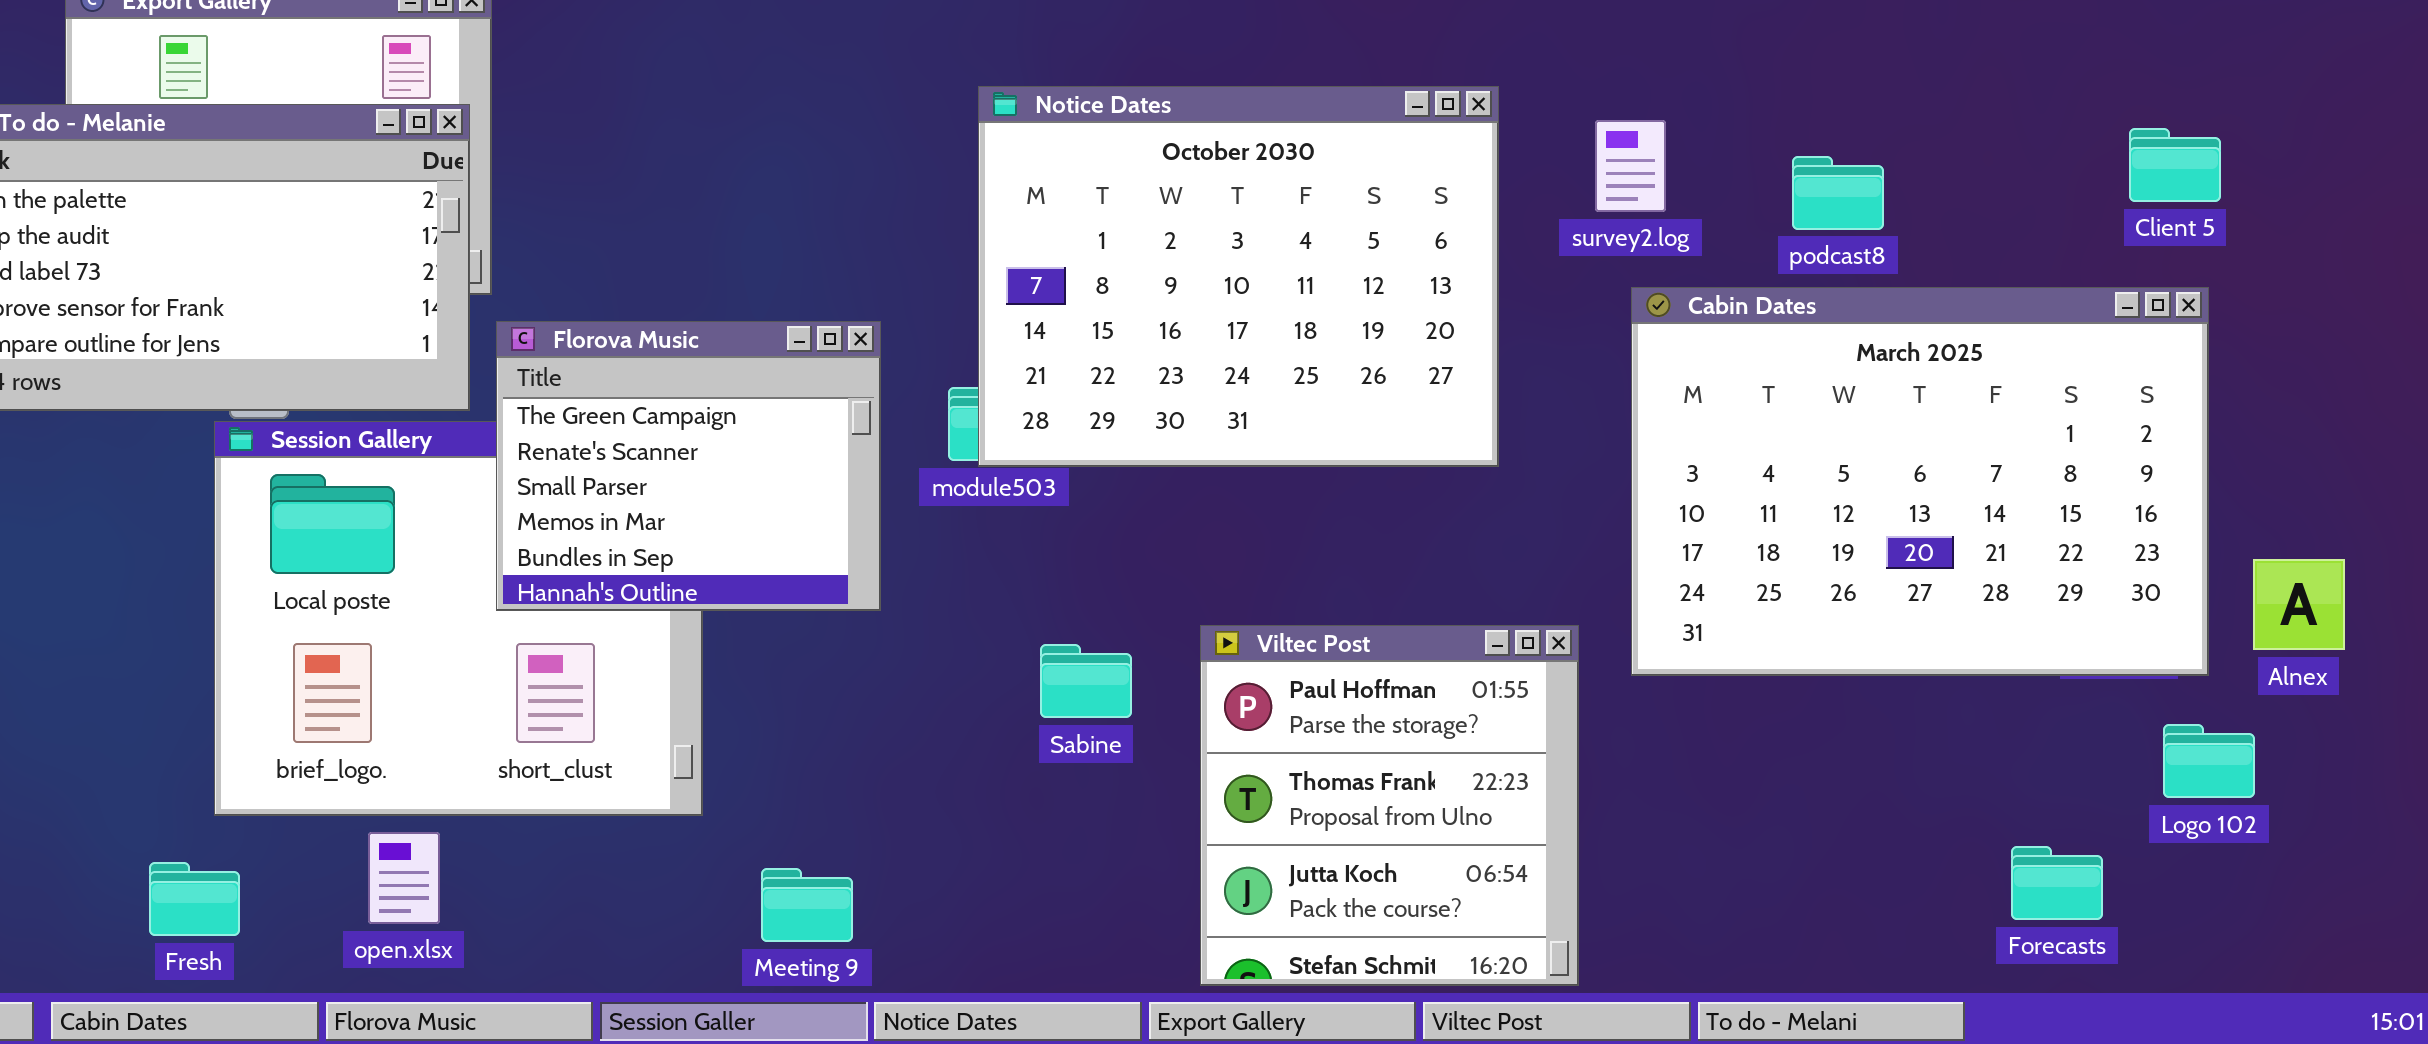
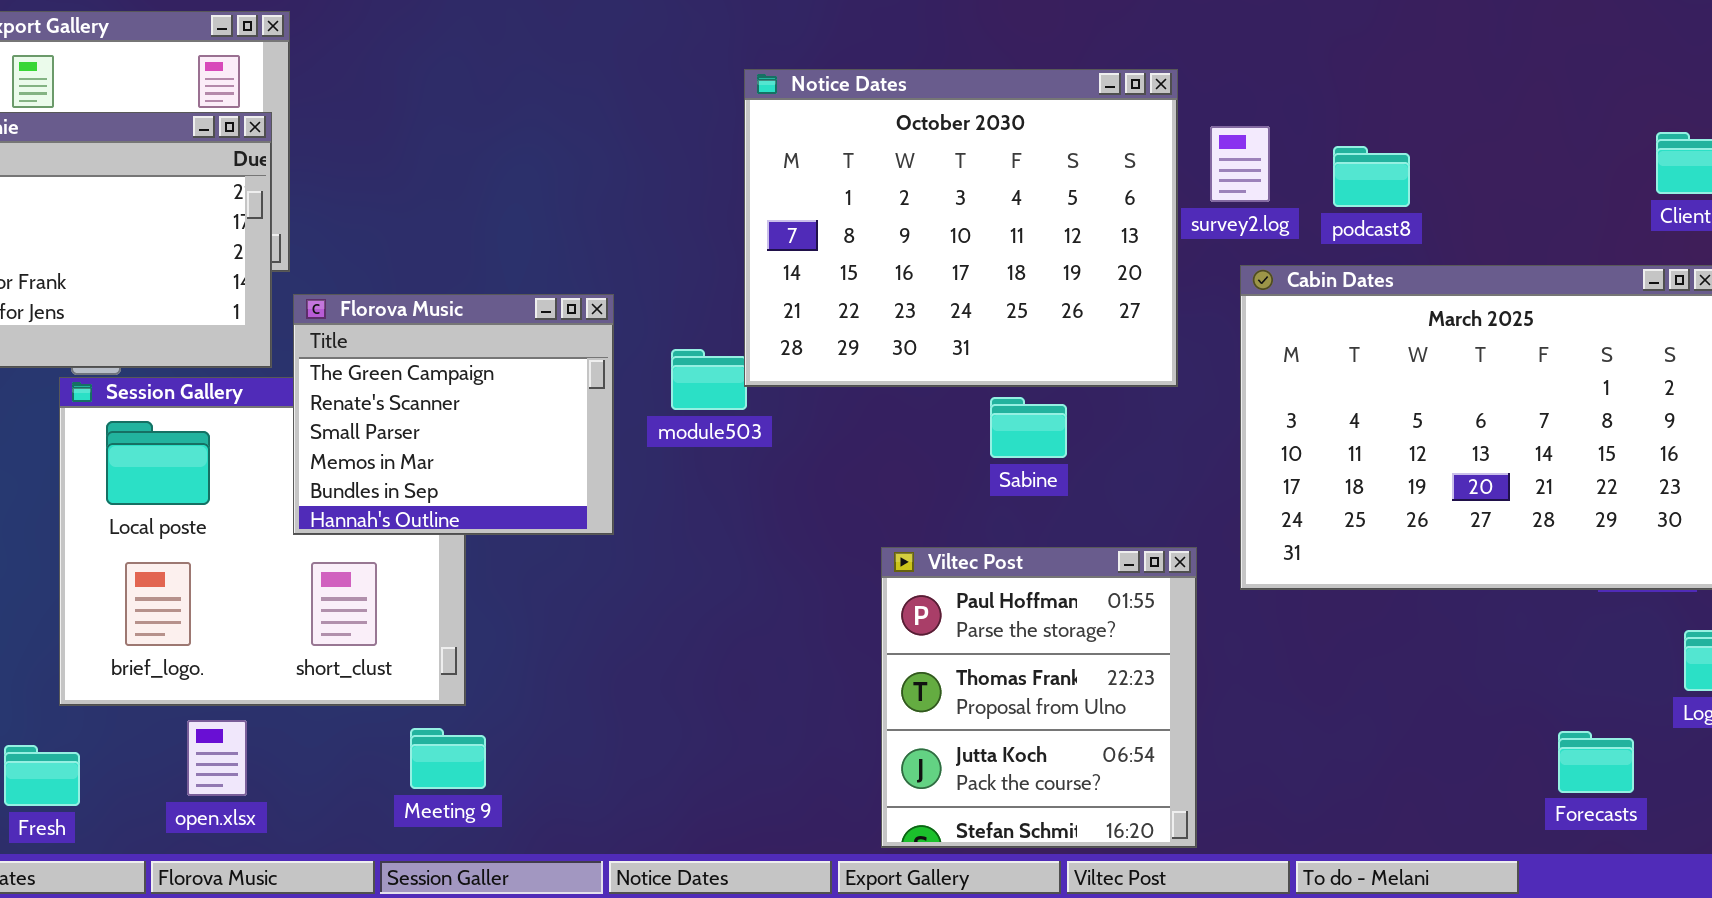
Notice Dates: [978,86,1499,467] -> [744,69,1178,387], moved
podcast8: [1792,156,1884,230] -> [1333,146,1410,207], moved
Sabine: [1040,644,1132,718] -> [990,397,1067,458], moved
Meeting 9: [761,868,853,942] -> [410,728,486,789], moved

